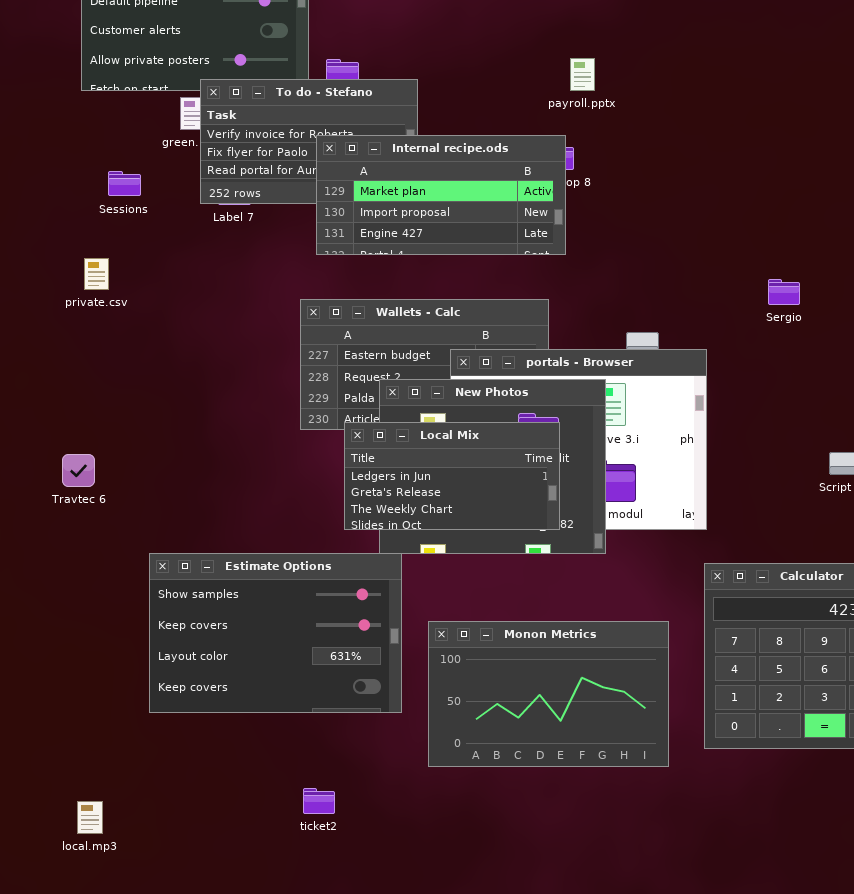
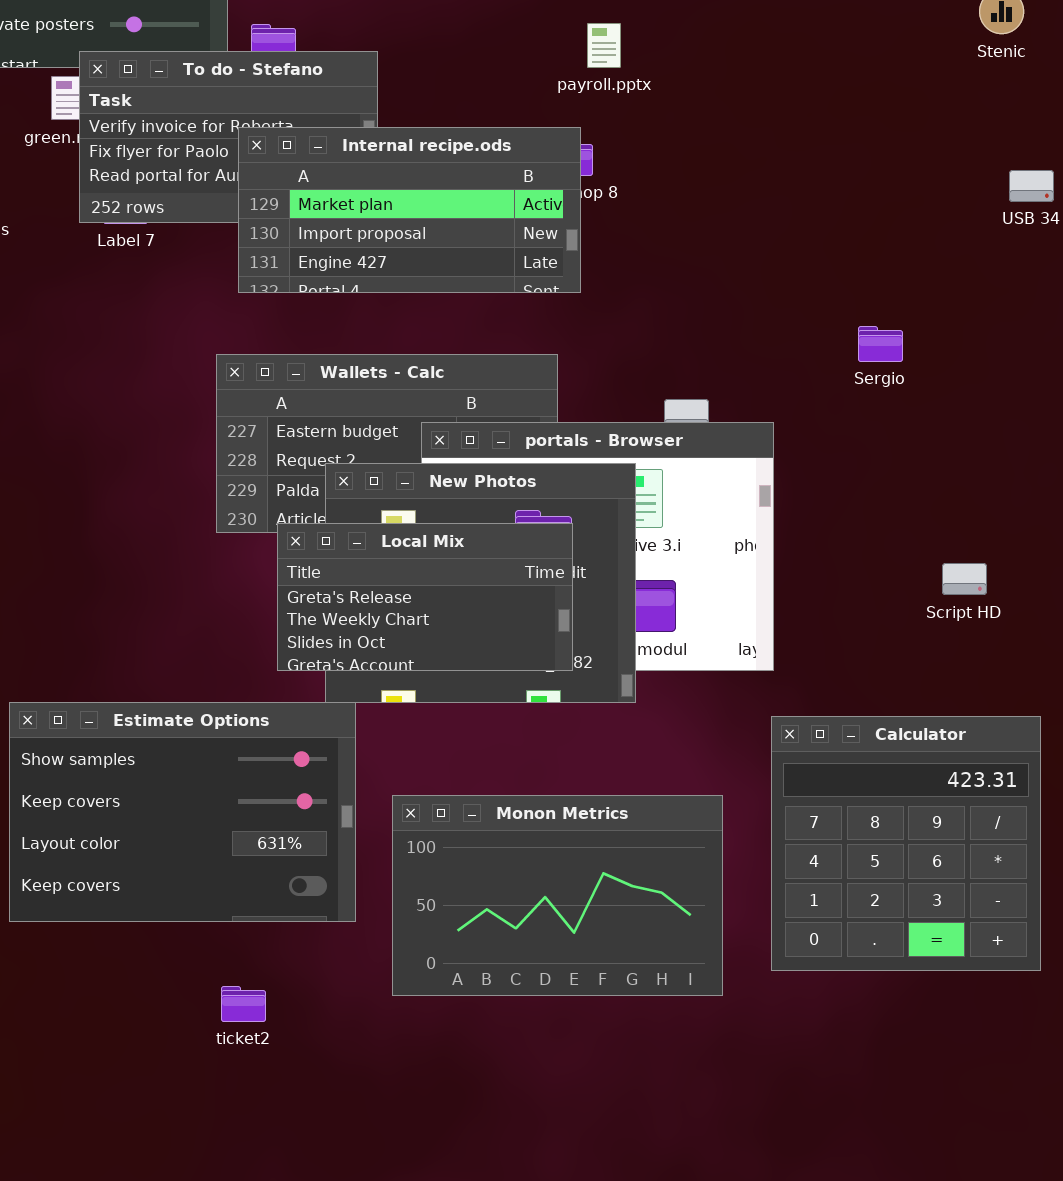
Local Mix: [344,422,560,530] -> [277,523,573,671], scrolled down 1 row
ticket2: [303,788,335,814] -> [221,986,266,1022], moved

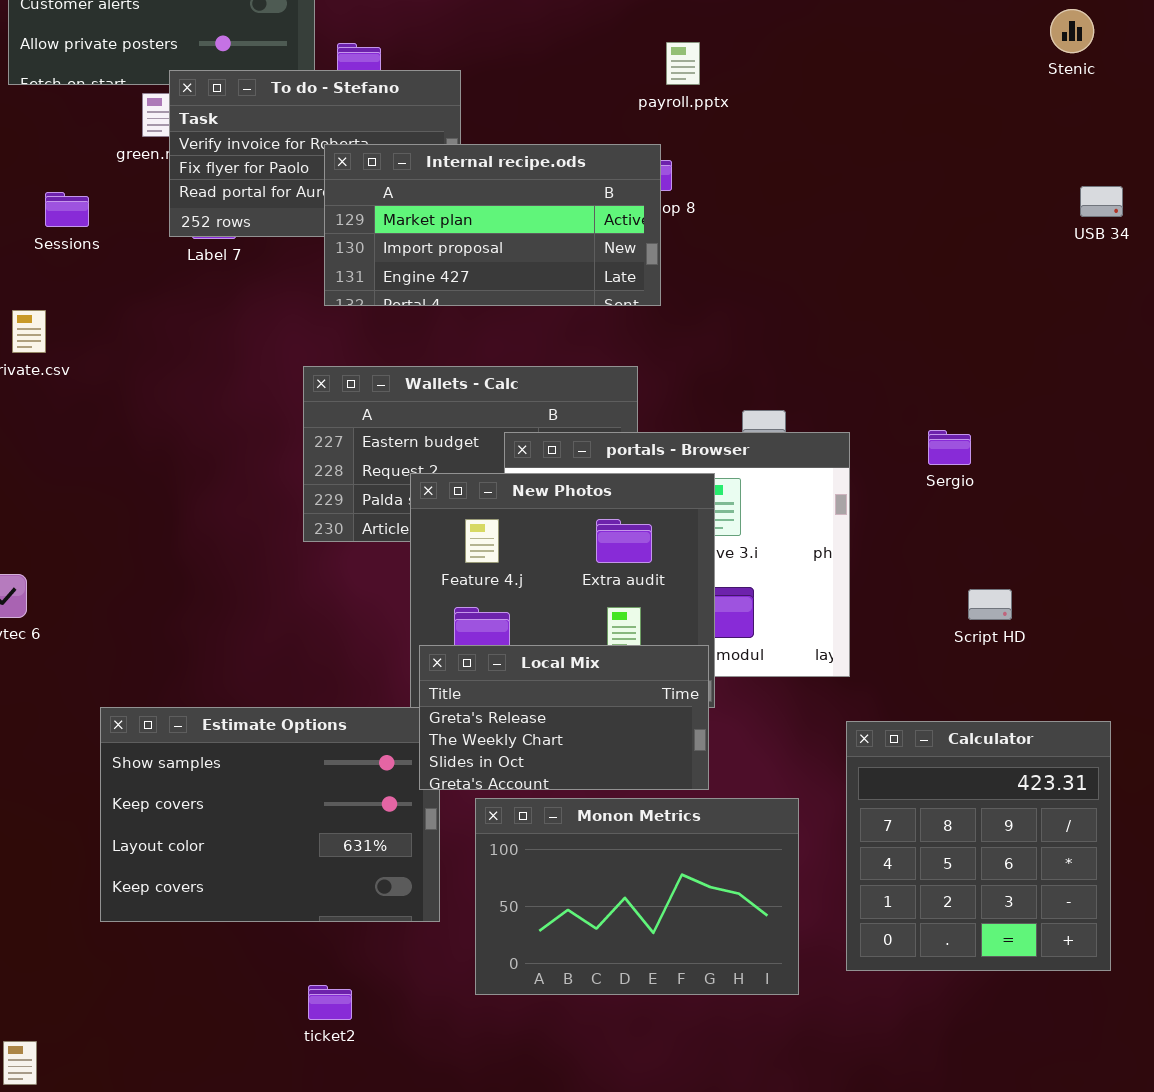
Sergio: [858,326,903,362] -> [928,430,971,465], moved
Local Mix: [277,523,573,671] -> [419,645,709,790], moved
Script HD: [942,563,987,595] -> [968,589,1012,620], moved

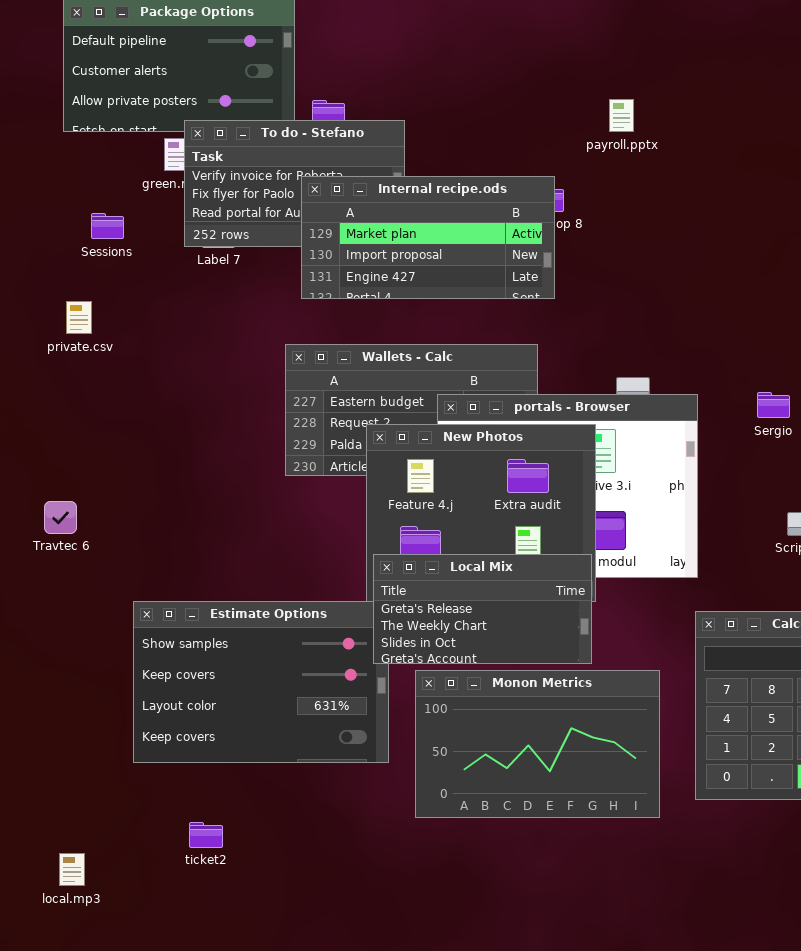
payroll.pptx: [666,42,700,85] -> [609,99,634,132], moved
ticket2: [308,985,352,1020] -> [189,822,223,848], moved

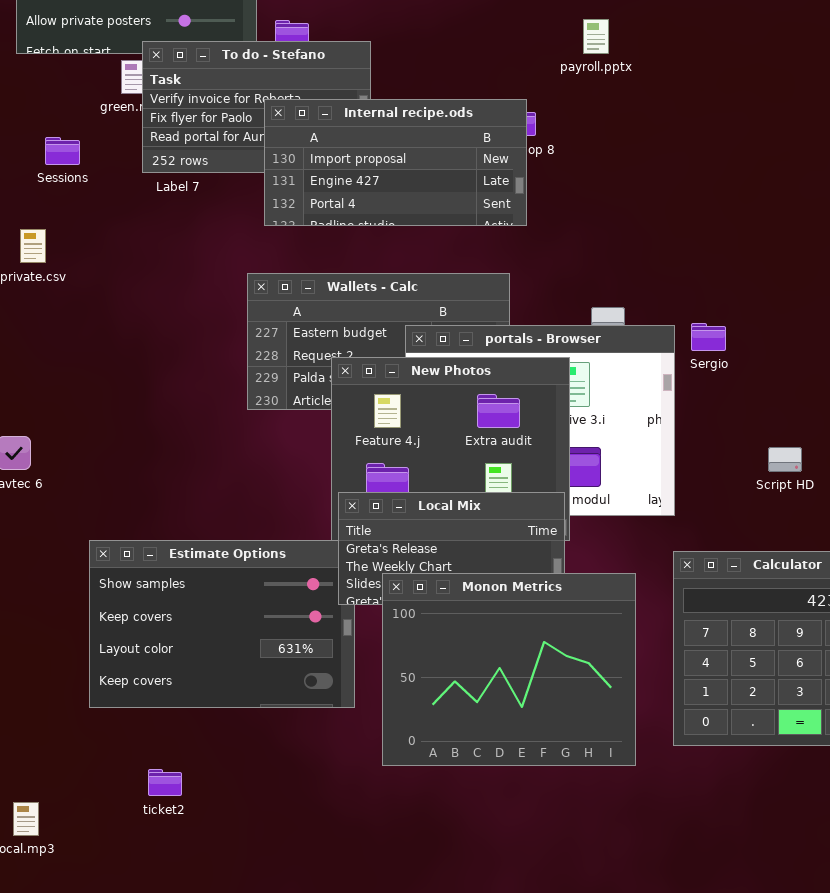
Internal recipe.ods: [301,176,555,299] -> [264,99,527,226], scrolled down 1 row
Sergio: [757,392,790,418] -> [691,323,726,351], moved
Monon Metrics: [415,670,660,818] -> [382,573,636,766], resized

